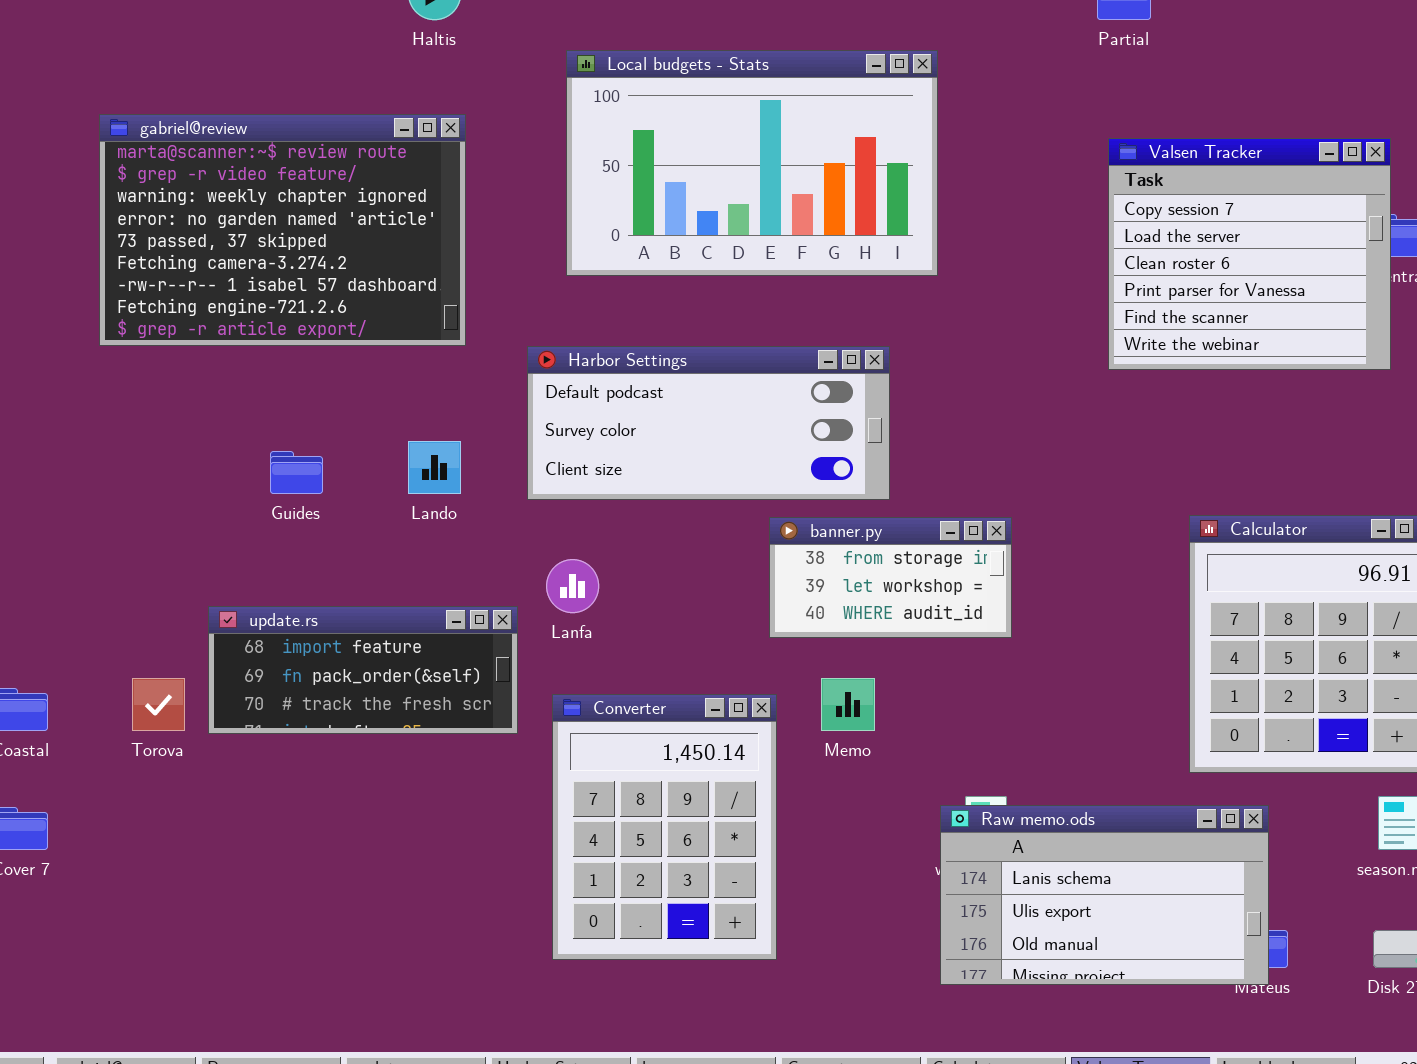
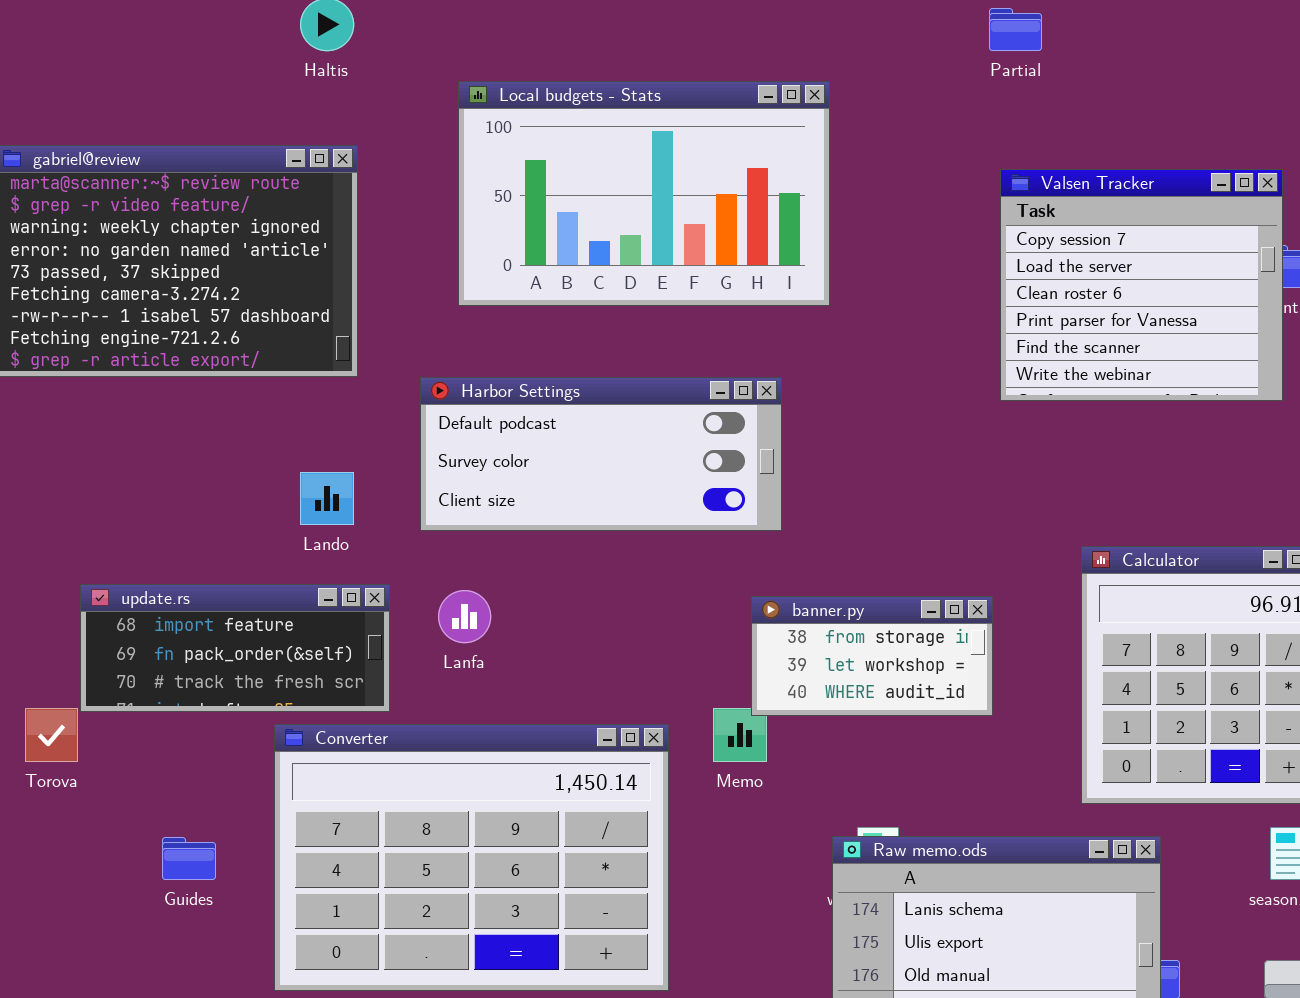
Guides: [270,451,323,494] -> [162,837,216,880], moved
banner.py: [769,517,1012,638] -> [751,596,993,716], moved
update.rs: [208,606,518,734] -> [80,584,390,712], moved
Converter: [552,694,777,960] -> [274,724,669,991], resized

